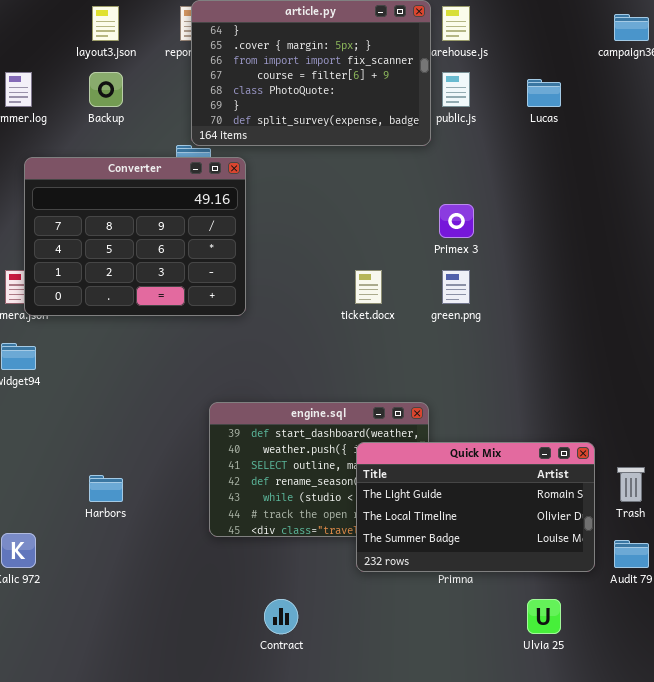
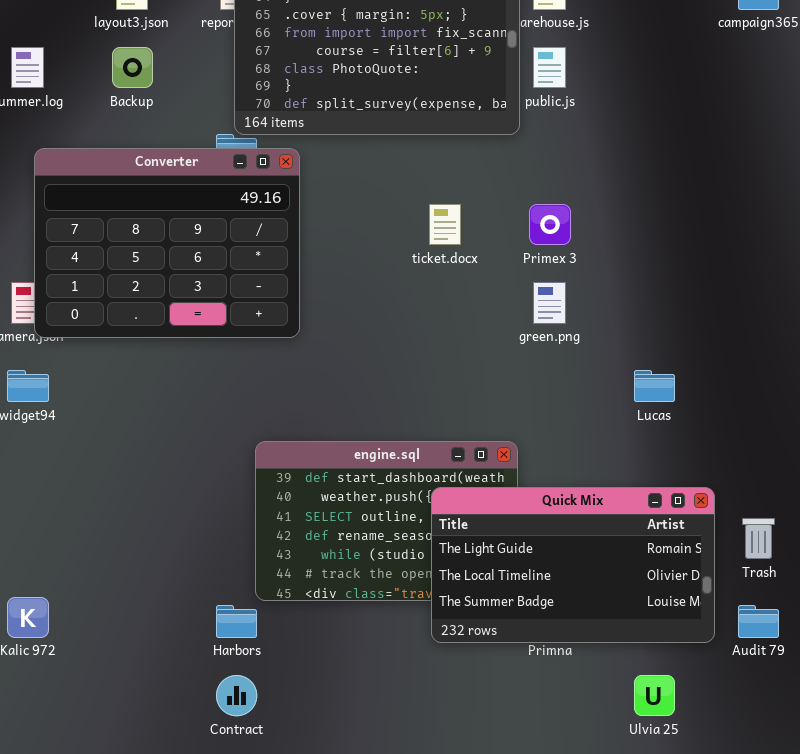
Lucas: [527,79,561,107] -> [634,370,675,402], moved
ticket.docx: [355,270,382,304] -> [429,204,461,245], moved
Harbors: [89,475,123,502] -> [216,605,257,638], moved
Contract: [264,599,298,634] -> [216,675,257,716], moved

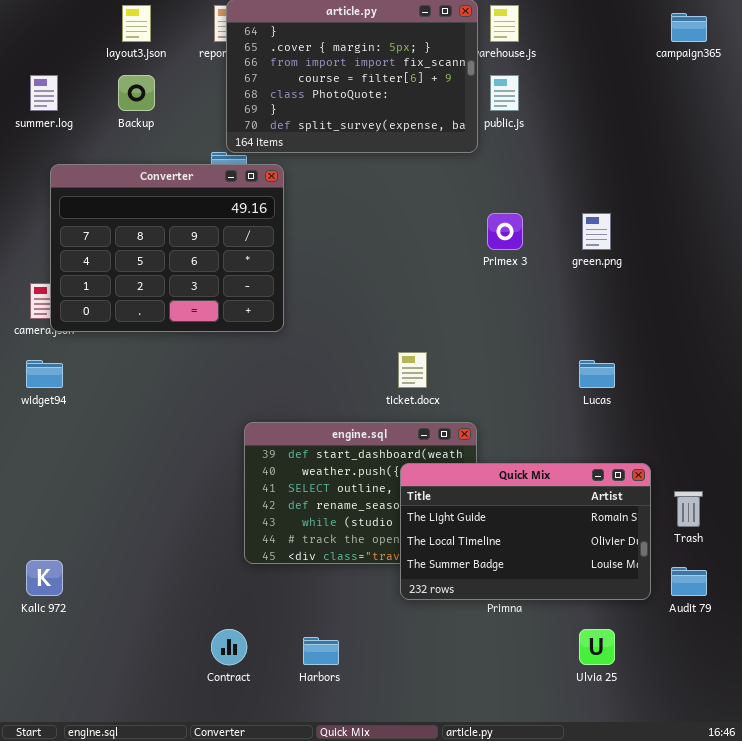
ticket.docx: [429,204,461,245] -> [398,352,427,388], moved
green.png: [533,282,566,324] -> [582,213,611,250], moved
Harbors: [216,605,257,638] -> [303,637,339,665], moved

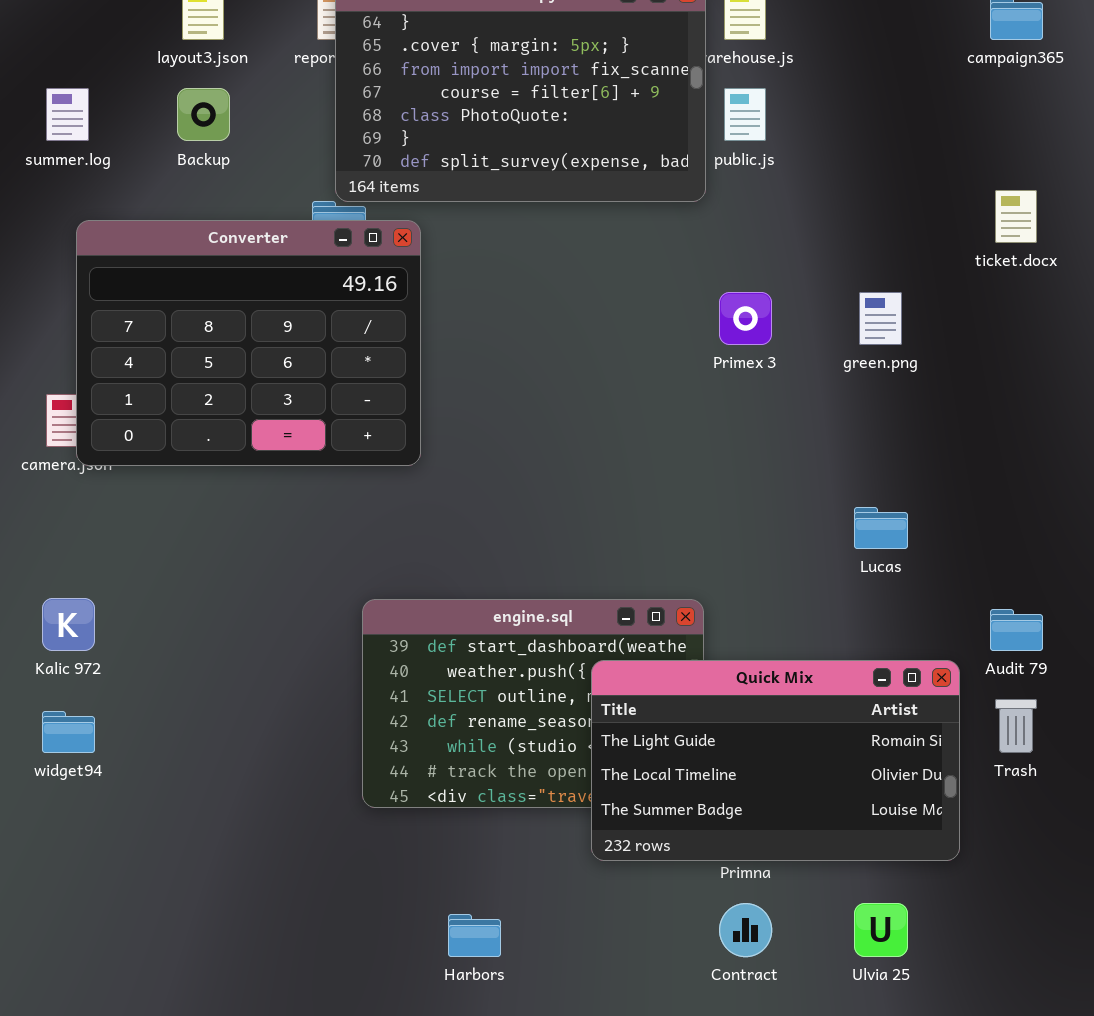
ticket.docx: [398,352,427,388] -> [995,190,1037,243], moved
widget94: [26,360,63,388] -> [42,711,95,753], moved
Kalic 972: [26,560,63,596] -> [42,598,95,651], moved
Audit 79: [671,567,707,596] -> [990,609,1043,651], moved
Contract: [211,629,247,665] -> [719,903,772,957], moved

